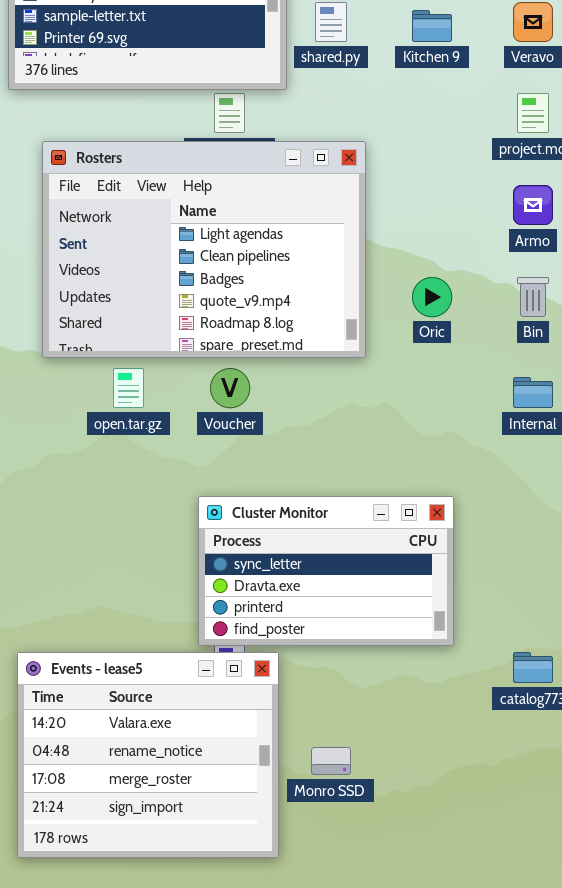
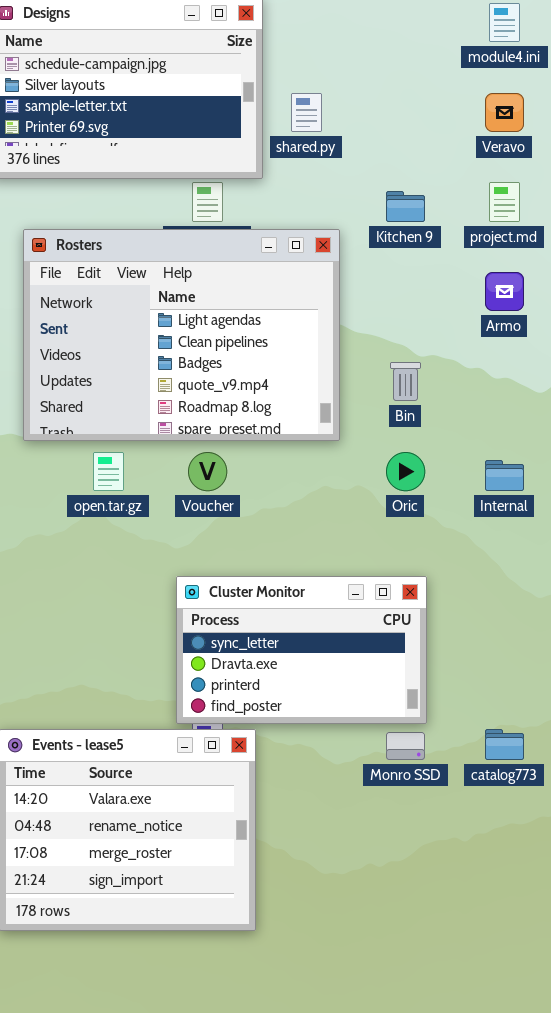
Kitchen 9: [412,10,452,42] -> [386,191,425,222], moved
Oric: [412,277,452,317] -> [386,452,425,491], moved
Bin: [517,277,549,317] -> [390,362,421,401], moved
Monro SSD: [311,747,351,775] -> [386,732,425,760], moved

